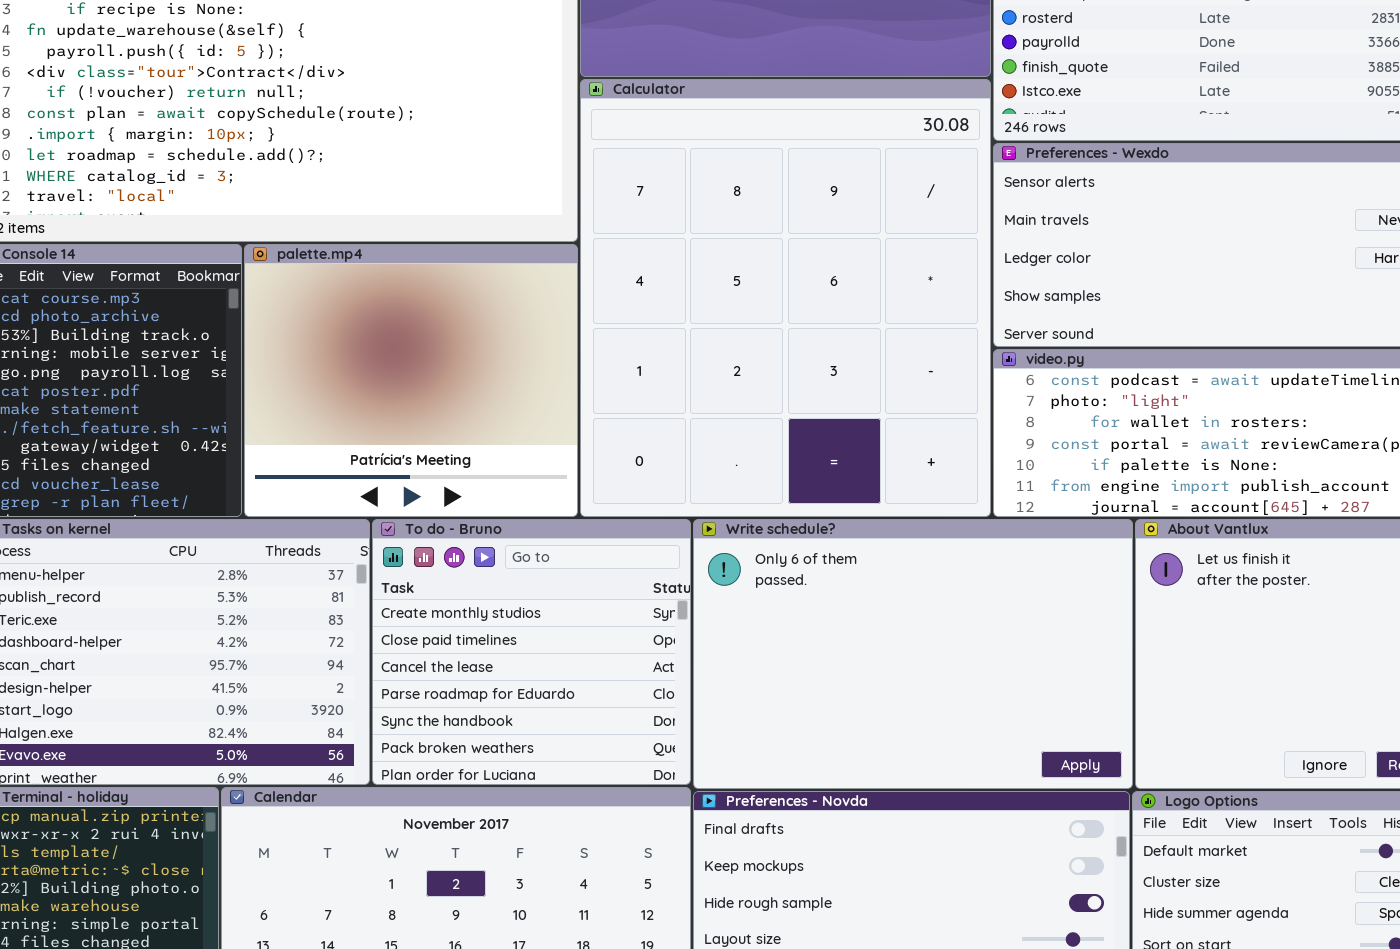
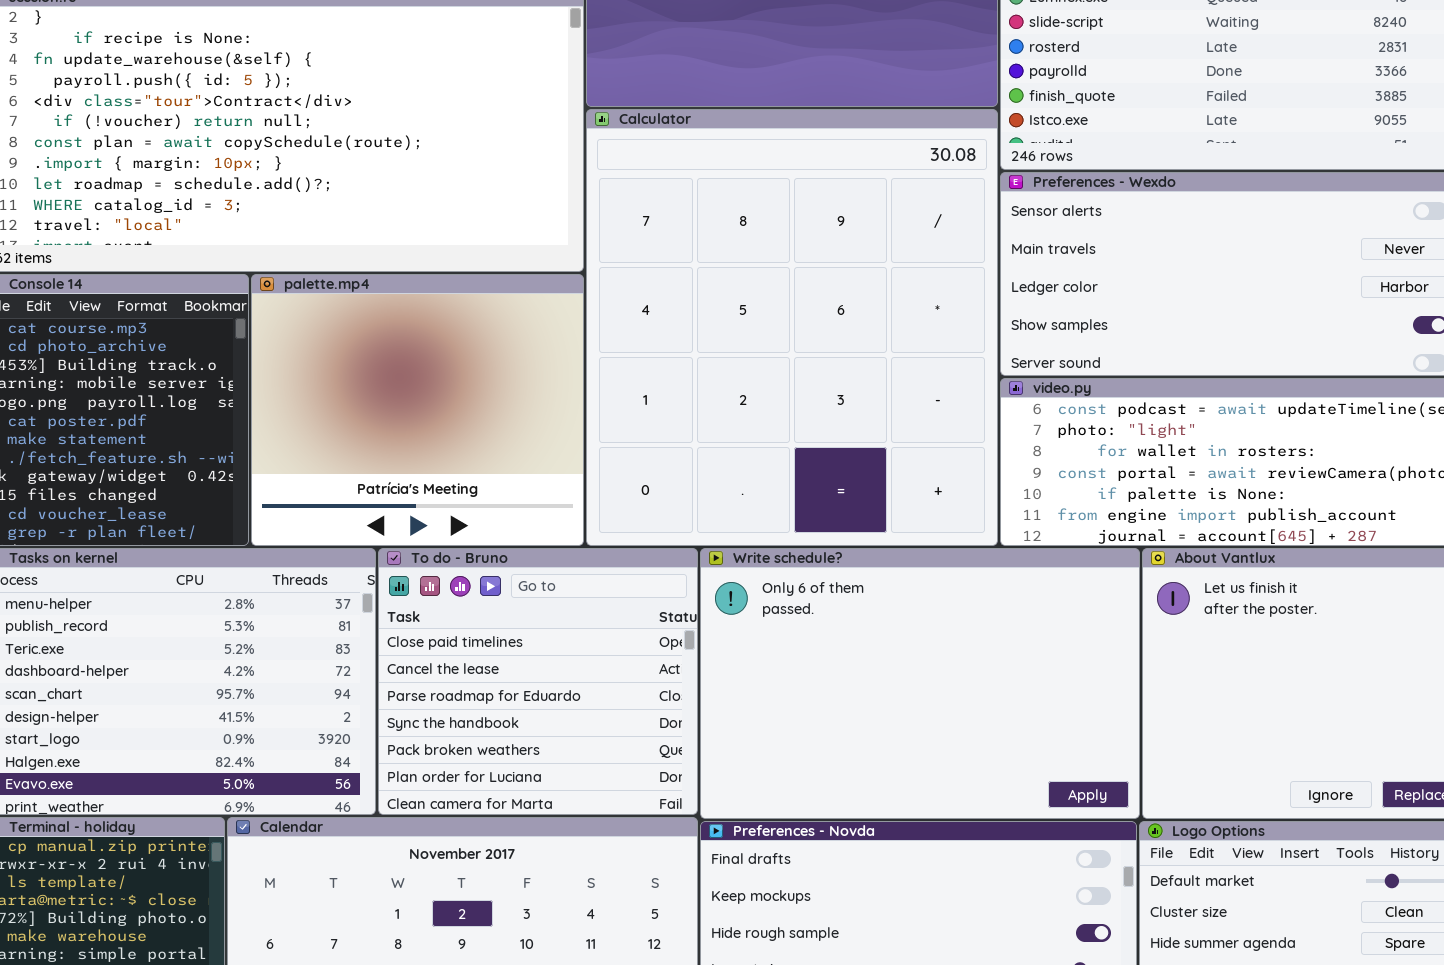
To do - Bruno: [372,519,691,785] -> [378,548,698,815], scrolled down 1 row

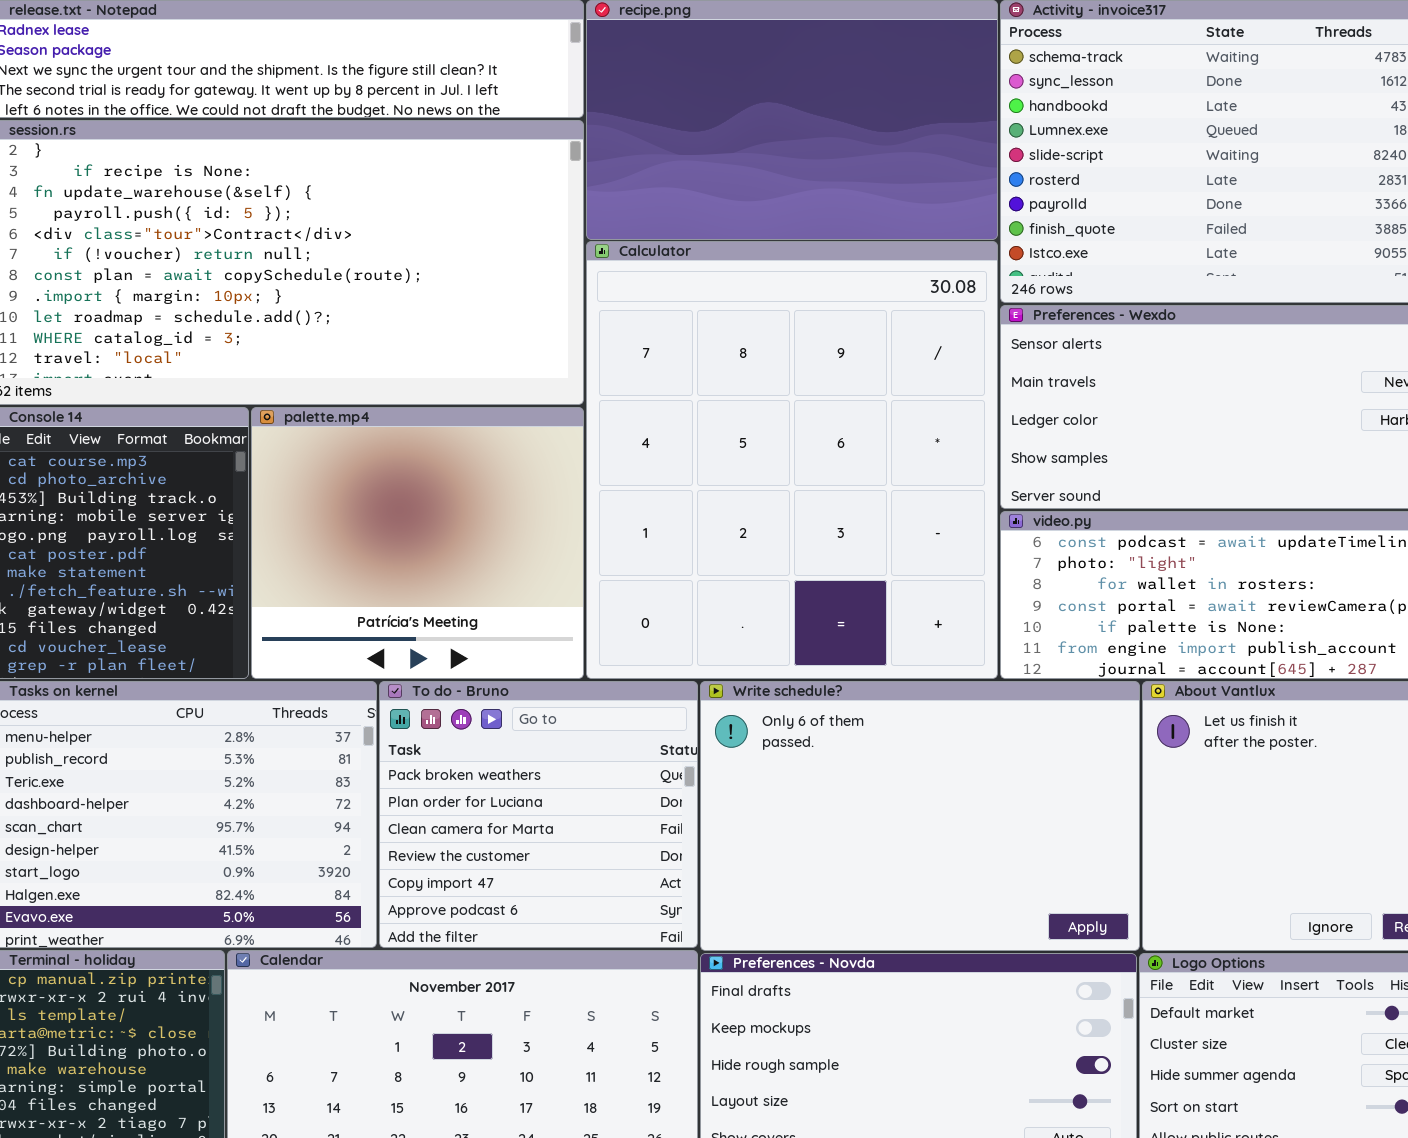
To do - Bruno: [378,548,698,815] -> [379,681,698,948], scrolled down 4 rows

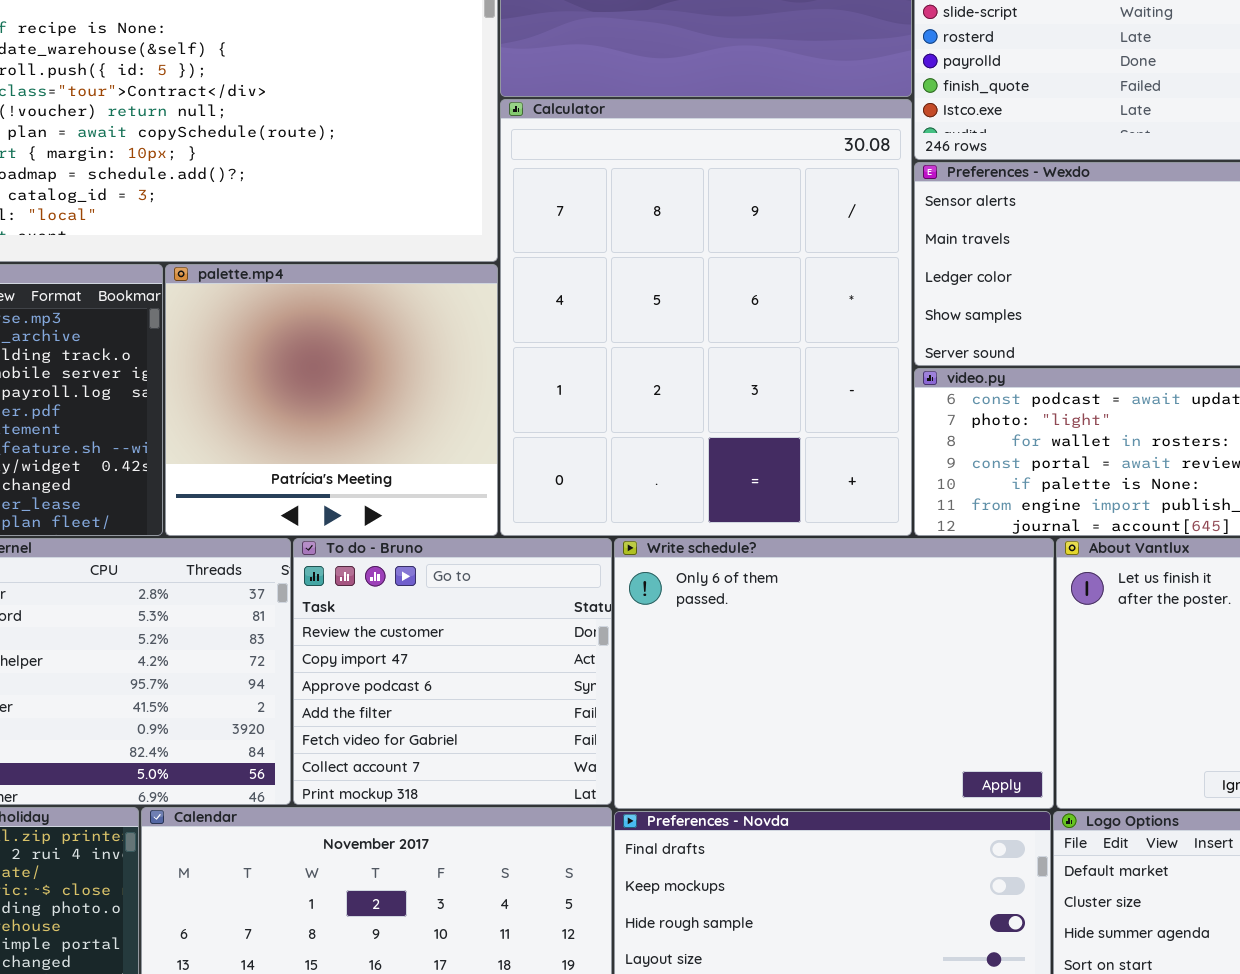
To do - Bruno: [379,681,698,948] -> [293,538,612,805], scrolled down 3 rows

